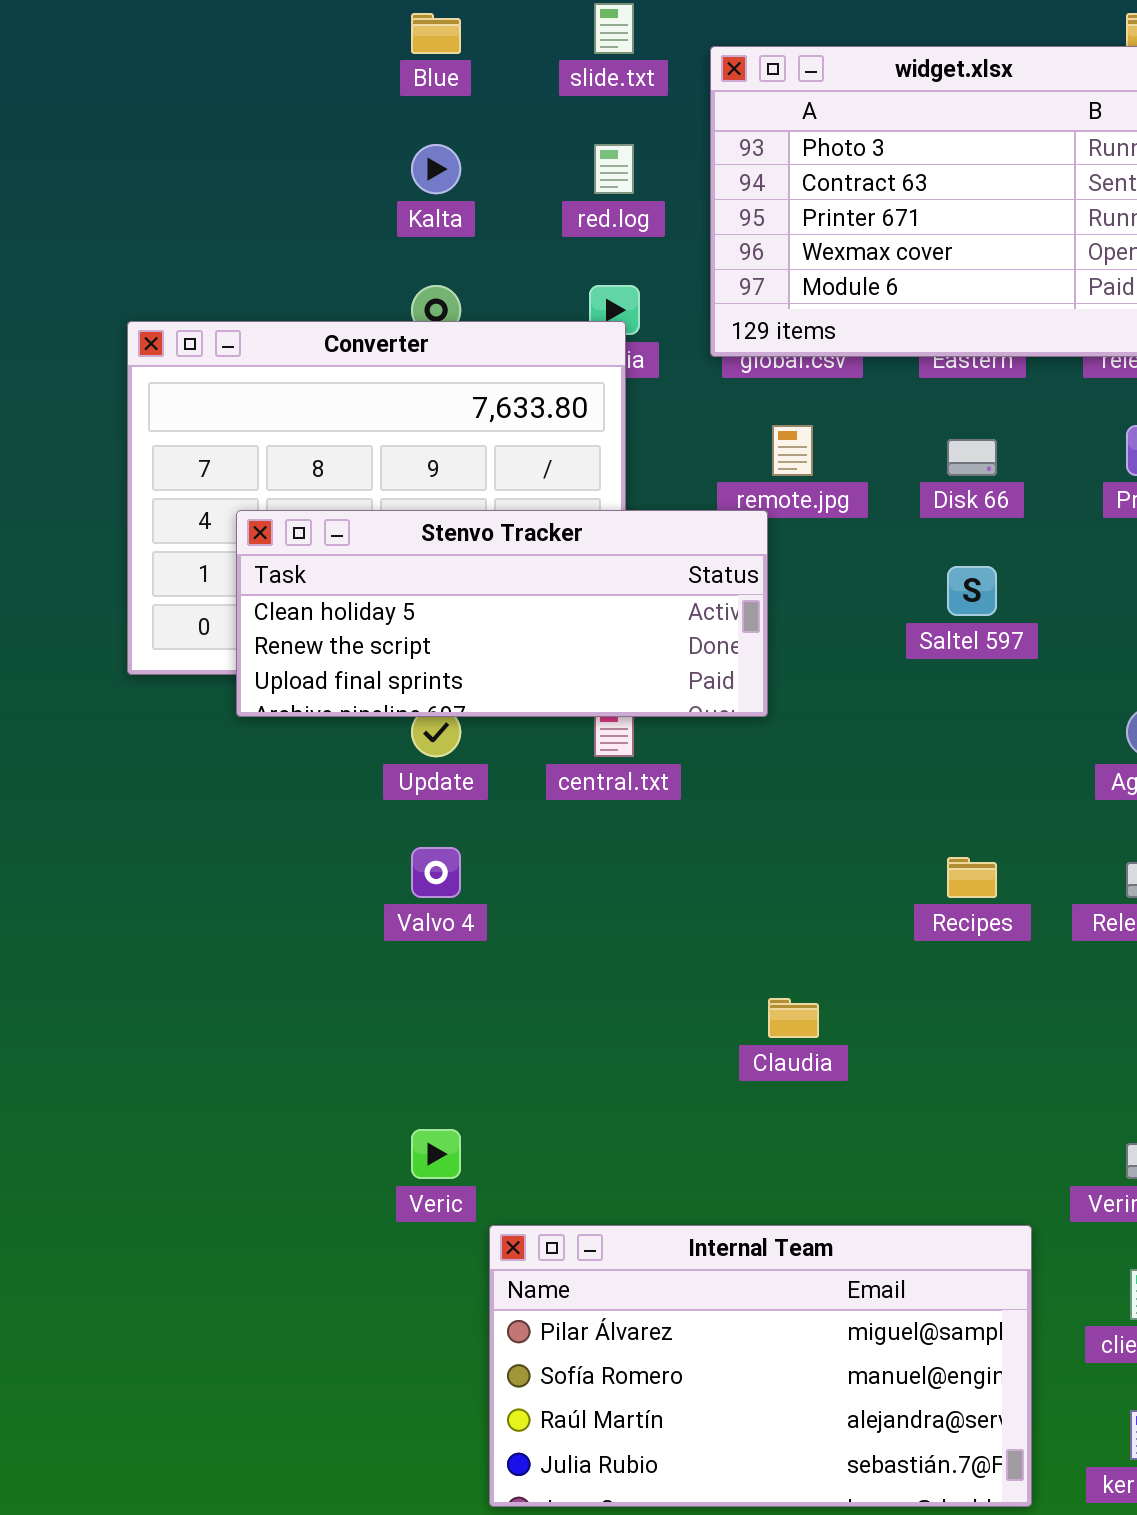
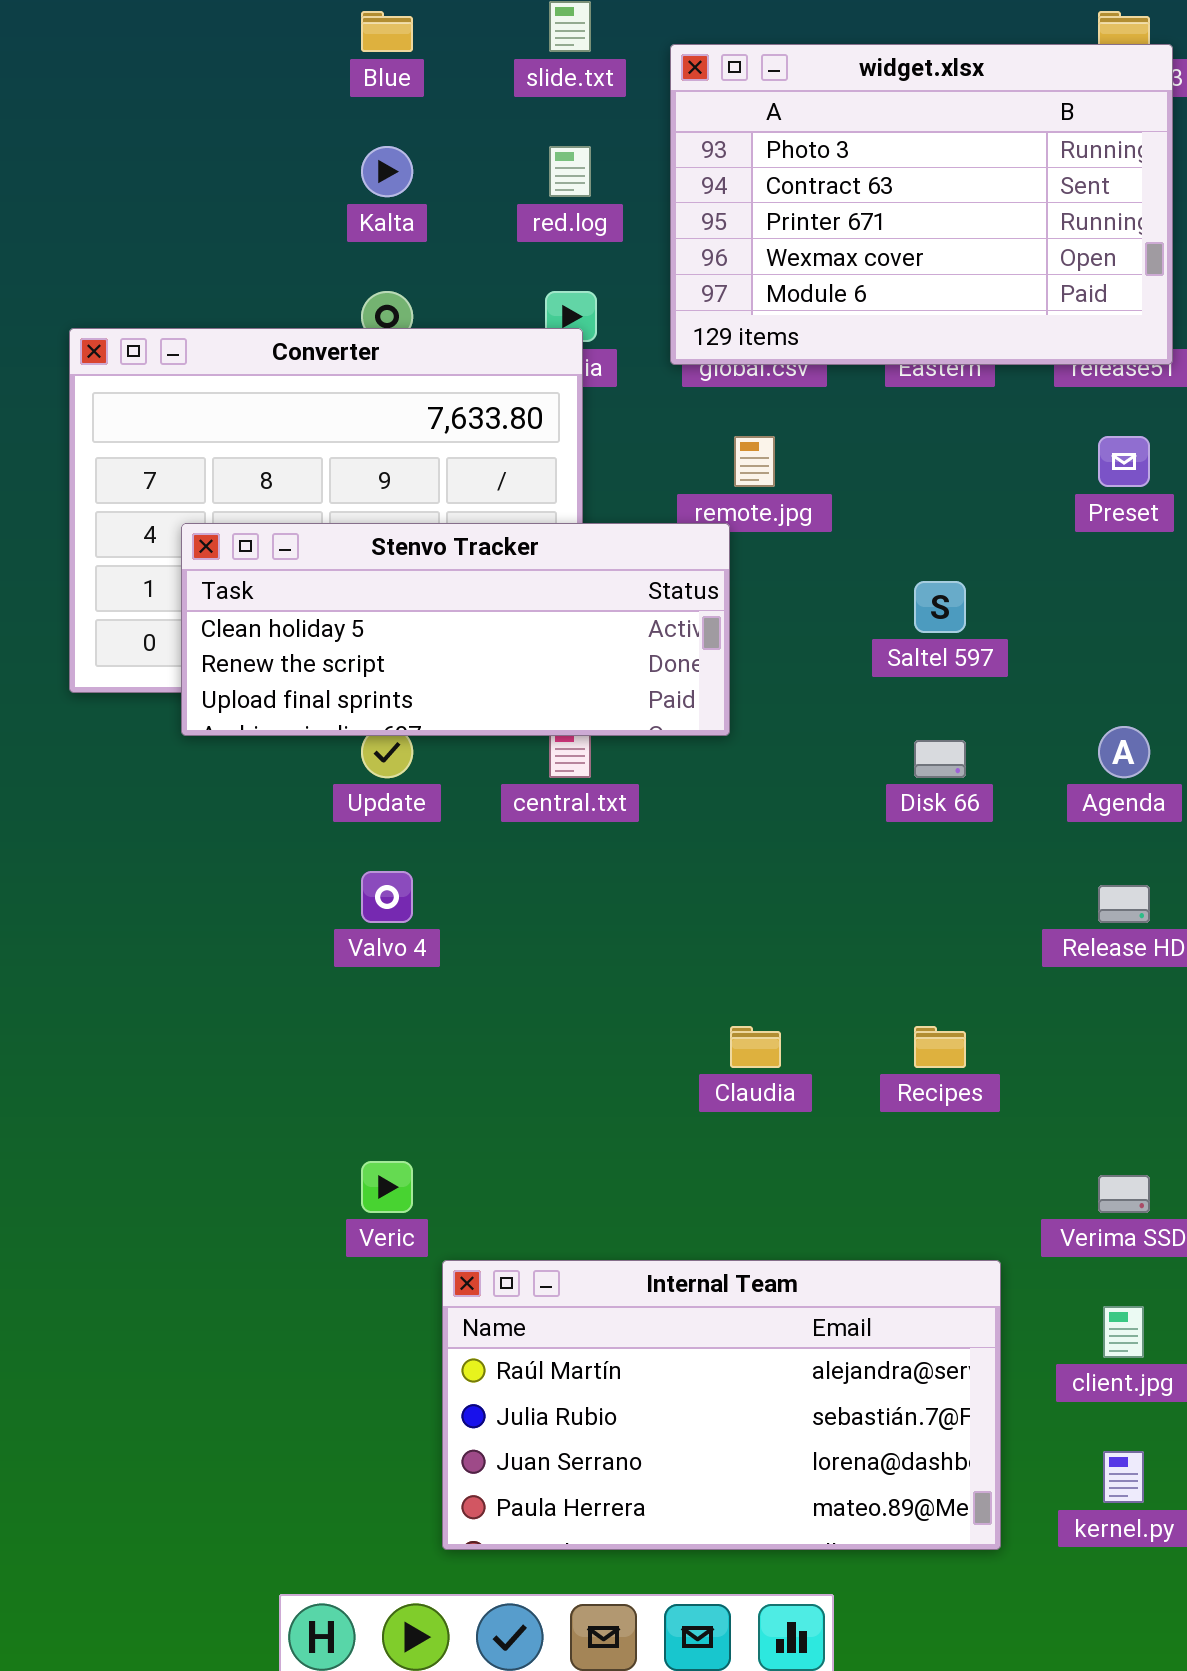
Disk 66: [947,439,997,476] -> [914,740,966,778], moved
Recipes: [947,857,997,898] -> [914,1026,966,1068], moved
Internal Team: [489,1225,1032,1507] -> [442,1260,1001,1550], scrolled down 2 rows

